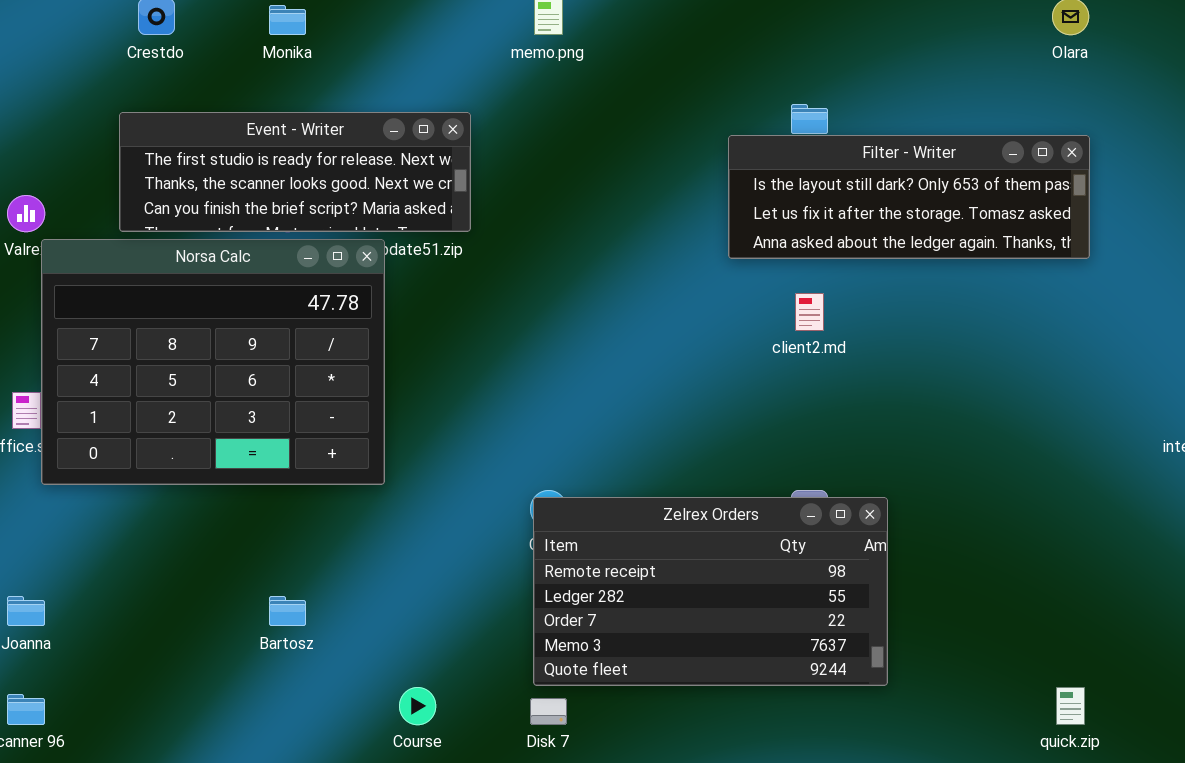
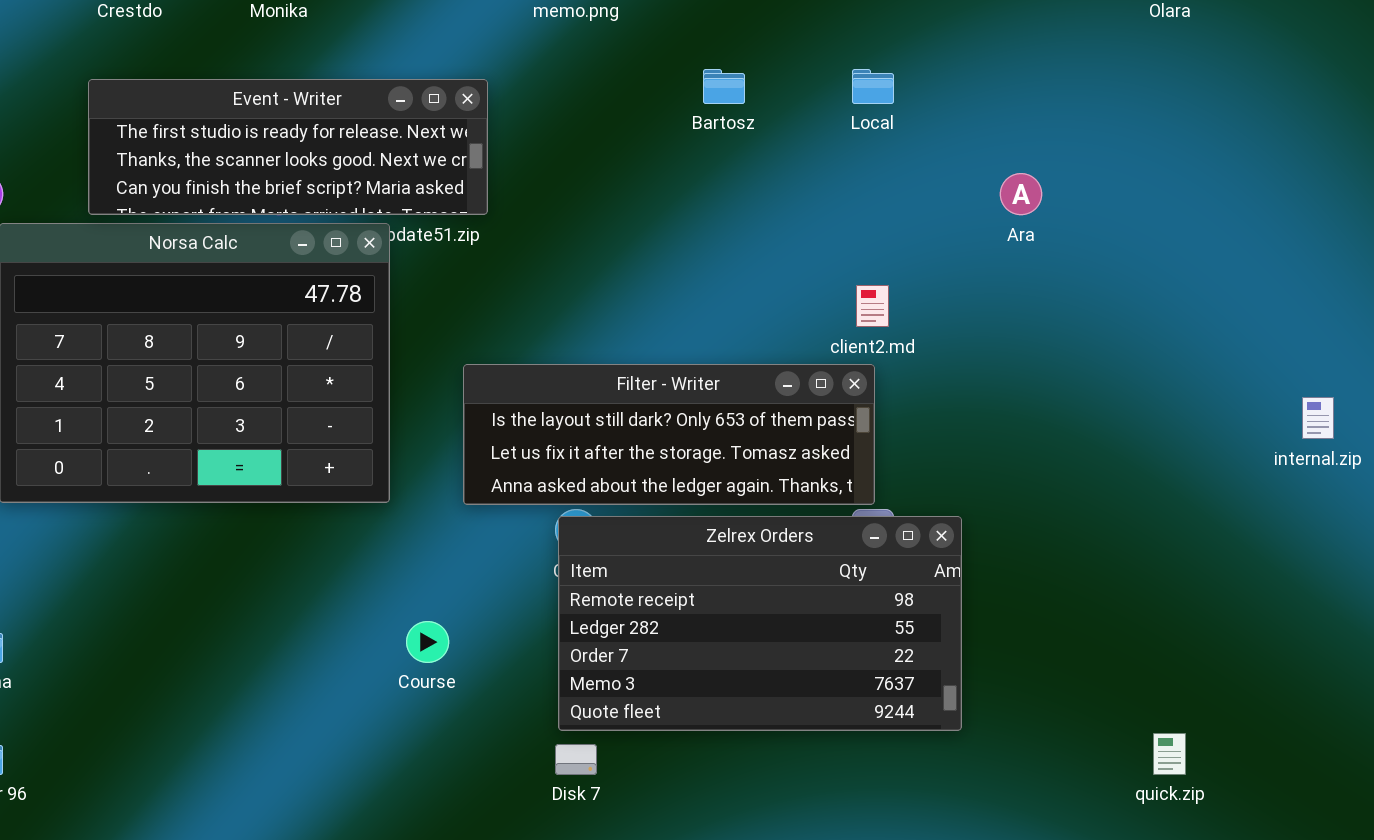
Filter - Writer: [728,135,1090,259] -> [463,364,875,505], moved
Bartosz: [269,596,306,626] -> [703,69,745,104], moved
Course: [399,687,436,725] -> [406,621,449,663], moved

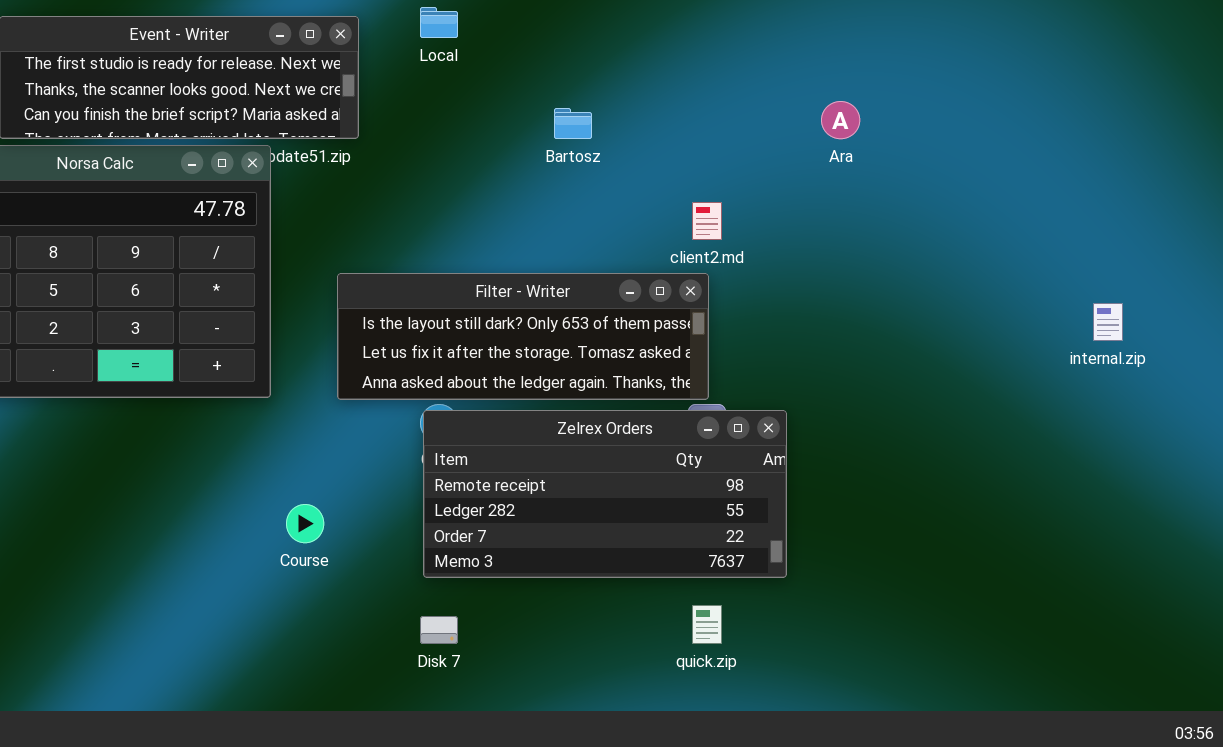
Bartosz: [703,69,745,104] -> [554,108,592,139], moved
Local: [852,69,894,104] -> [420,7,458,38], moved
Zelrex Orders: [558,516,962,731] -> [423,410,787,578], resized
quick.zip: [1153,733,1186,775] -> [692,605,722,644], moved

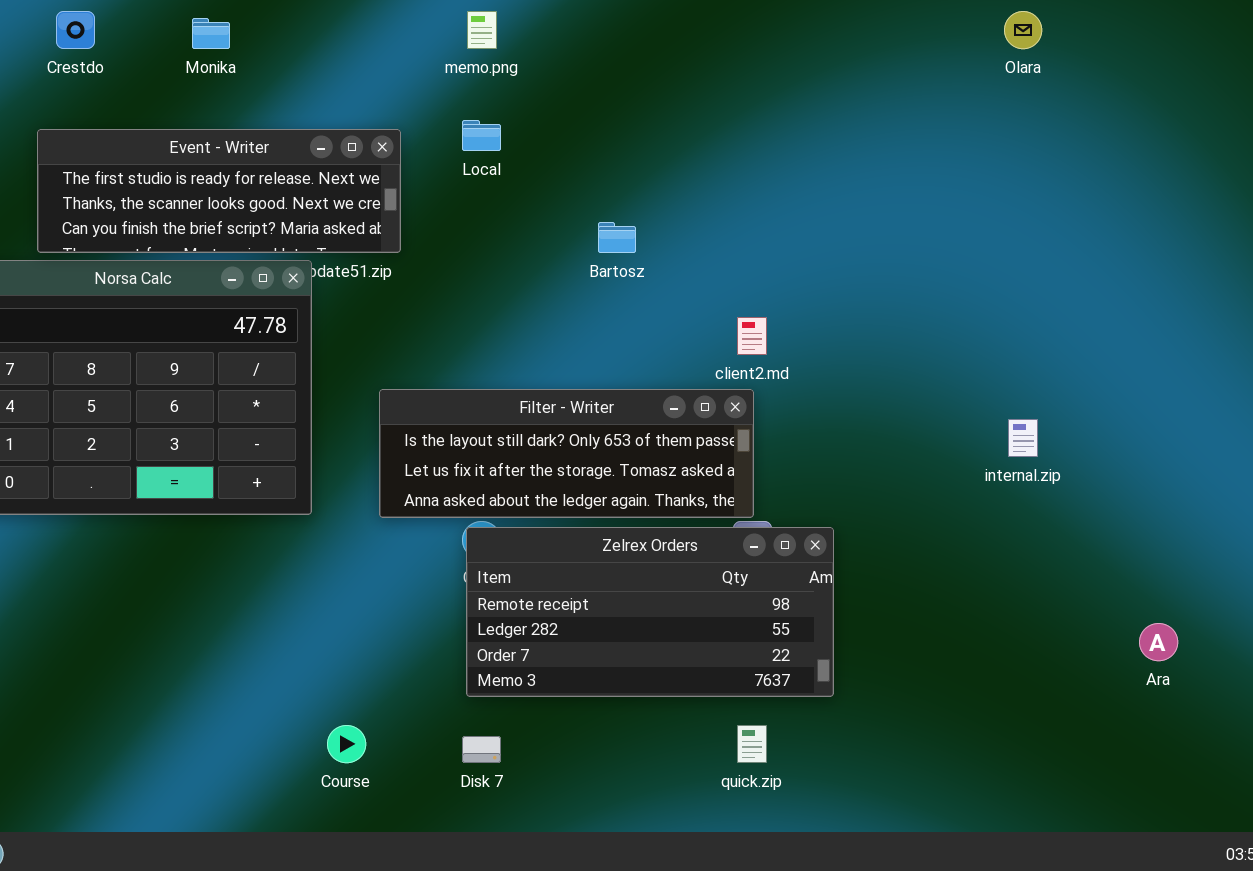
Ara: [821,101,860,139] -> [1139,623,1178,661], moved
internal.zip: [1093,303,1123,341] -> [1008,419,1038,457], moved
Course: [286,504,324,543] -> [327,725,366,763], moved

